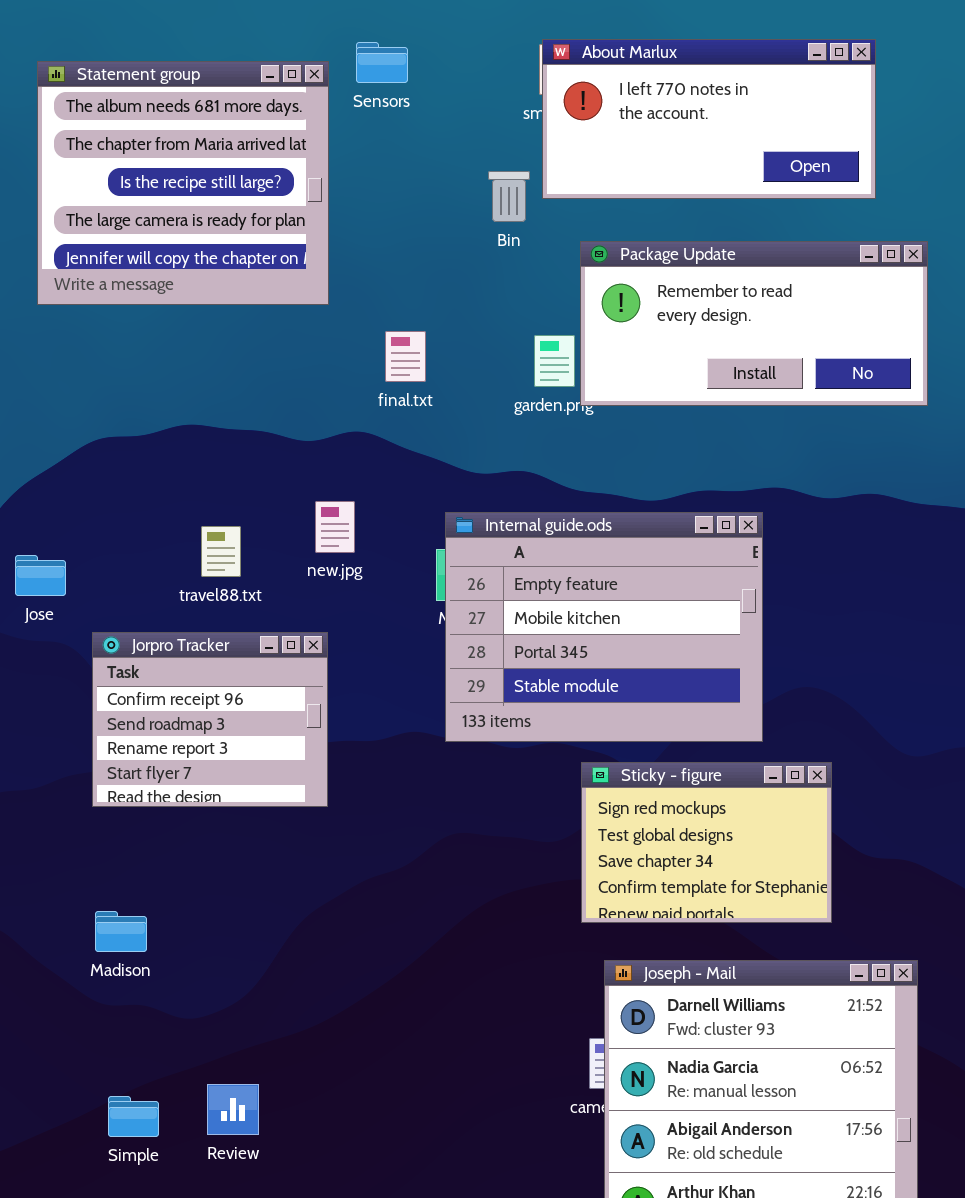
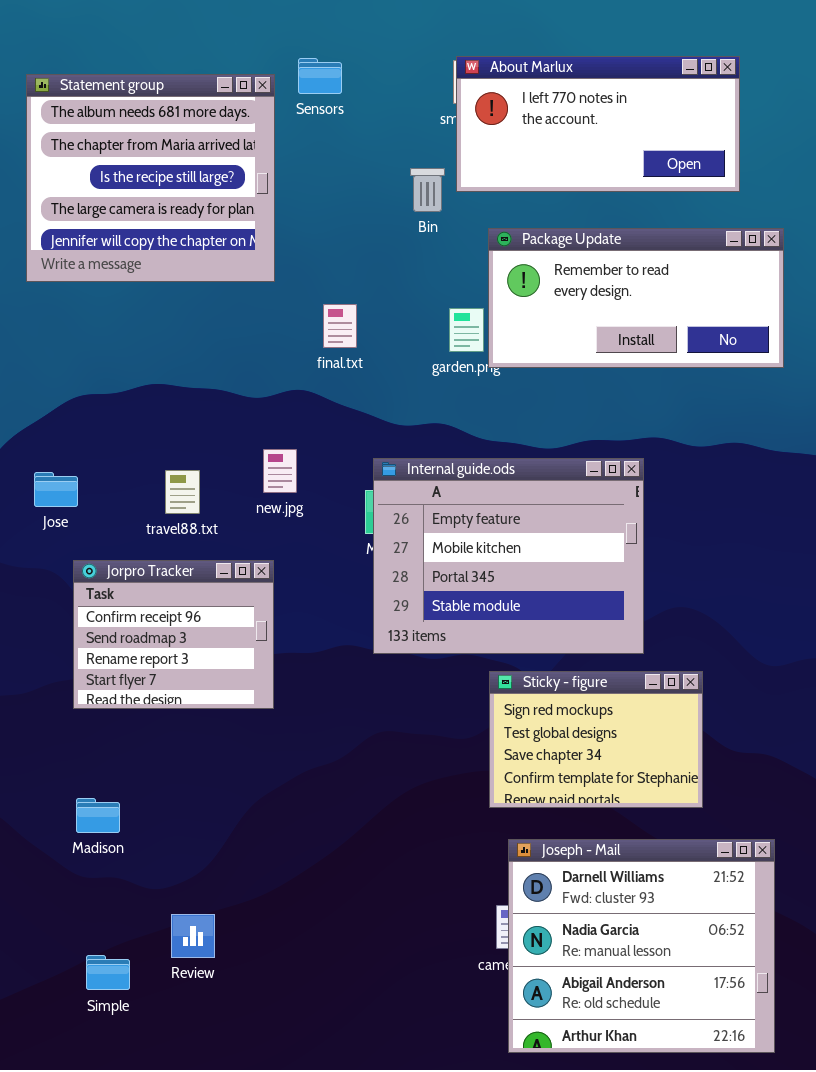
Jose: [15,555,66,596] -> [34,472,78,507], moved
Review: [207,1084,259,1135] -> [171,914,215,958], moved

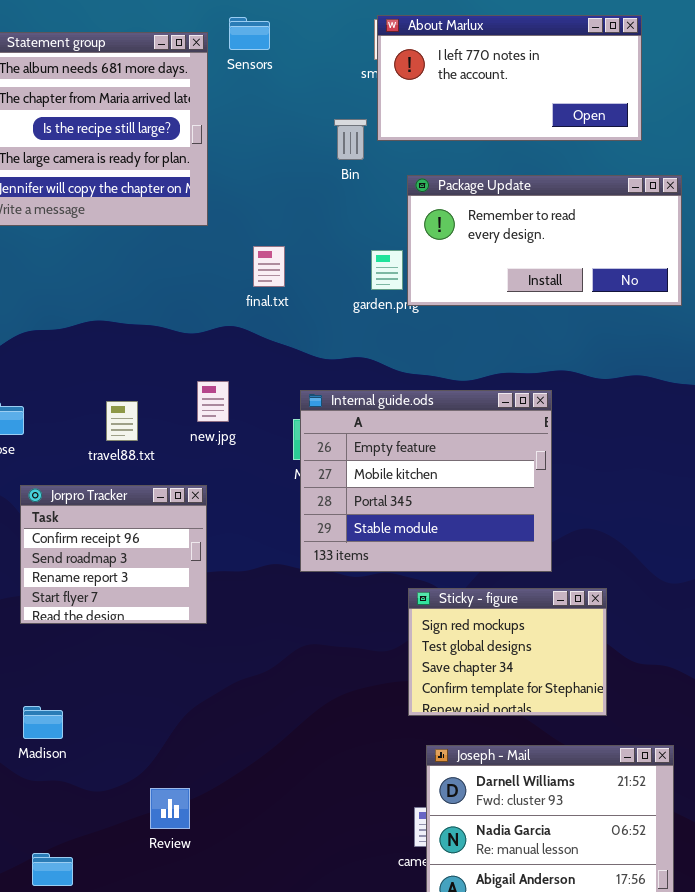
Review: [171,914,215,958] -> [150,788,190,829], moved

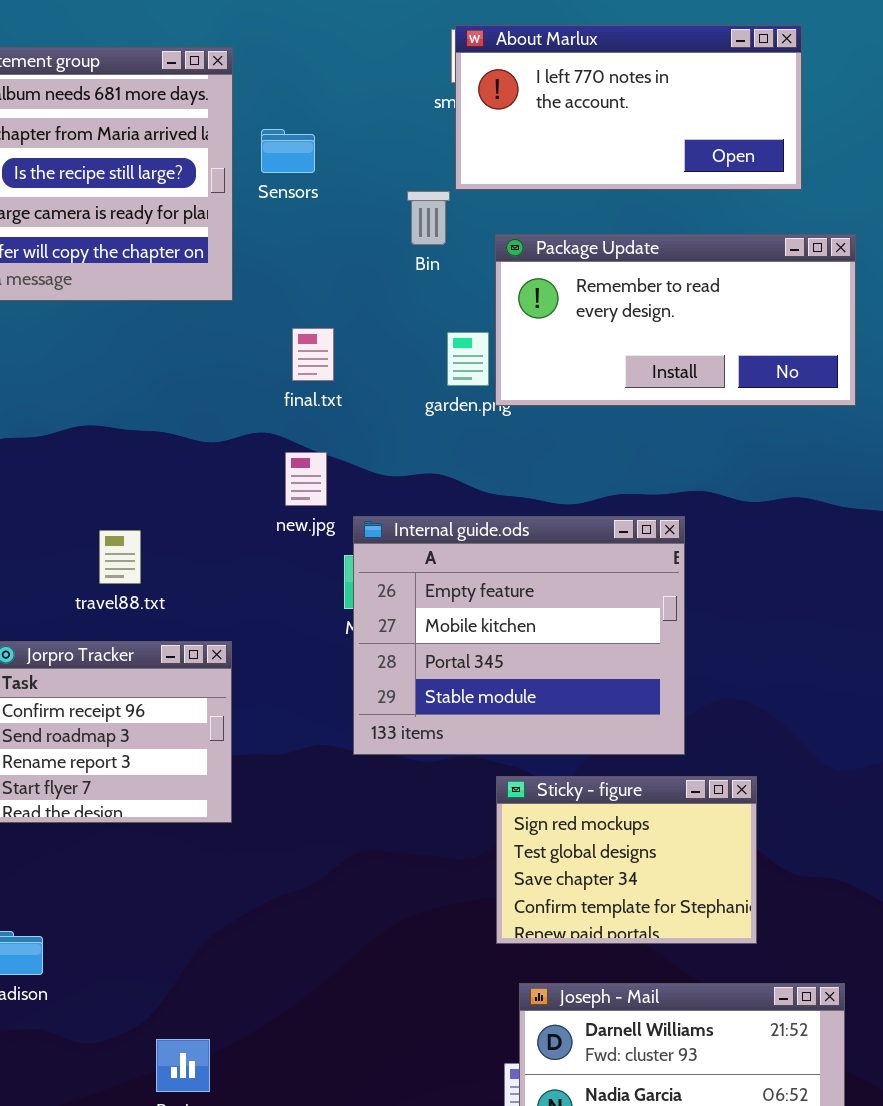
Sensors: [229,17,270,50] -> [261,129,315,173], moved
Bin: [334,119,367,160] -> [407,191,450,245], moved
new.jpg: [197,381,229,422] -> [285,452,327,506], moved

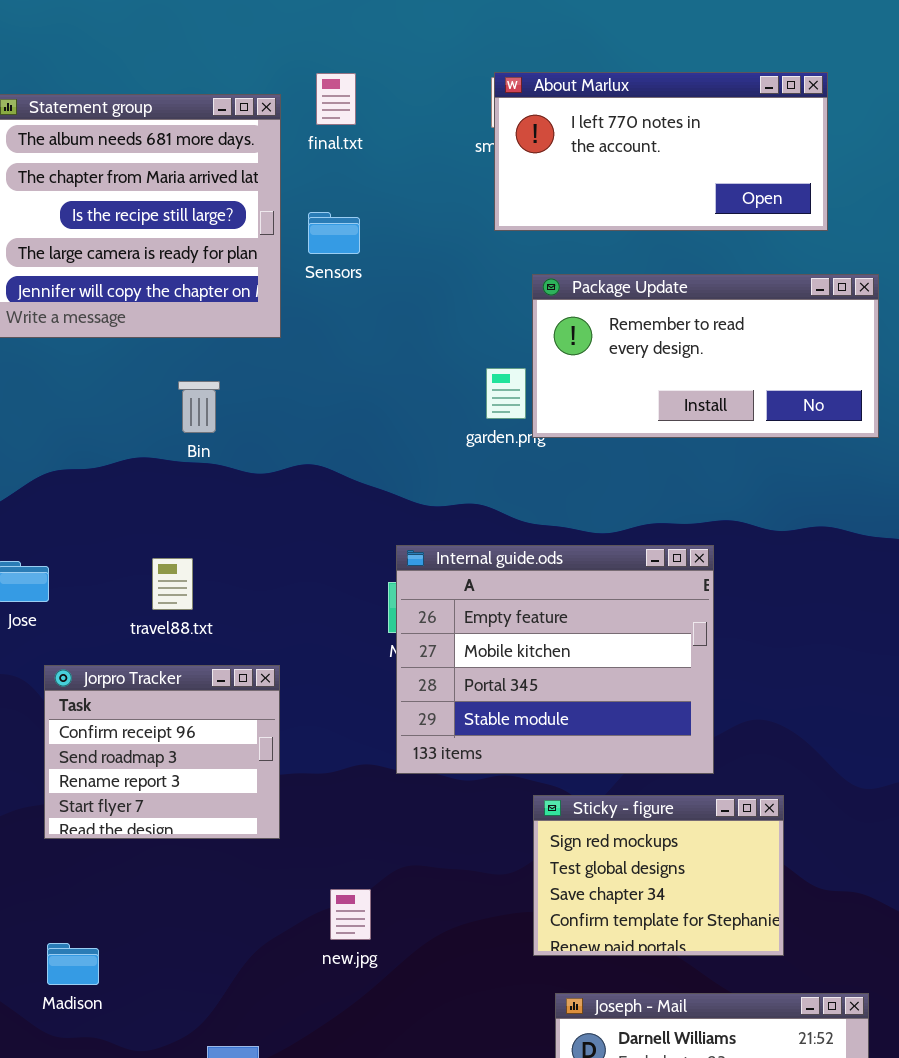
Sensors: [261,129,315,173] -> [308,212,360,254], moved
Bin: [407,191,450,245] -> [178,381,220,433], moved
final.txt: [292,328,334,381] -> [316,73,356,125], moved
new.jpg: [285,452,327,506] -> [330,889,371,940], moved

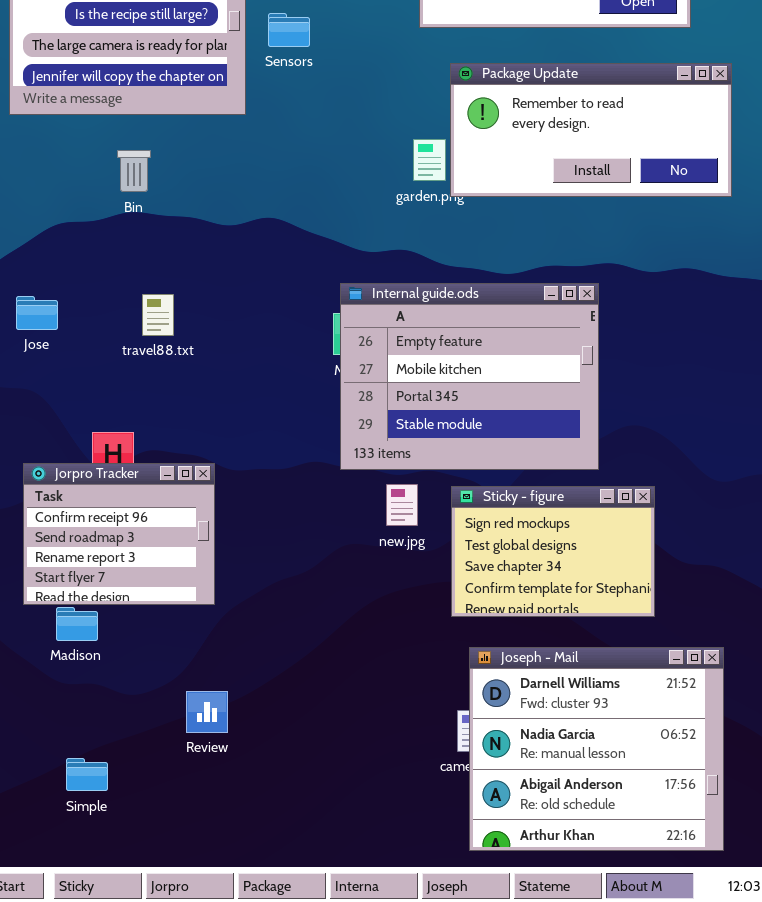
Bin: [178,381,220,433] -> [117,150,151,192], moved
Jorpro Tracker: [44,665,280,839] -> [23,463,215,605], moved
new.jpg: [330,889,371,940] -> [386,484,418,526], moved

